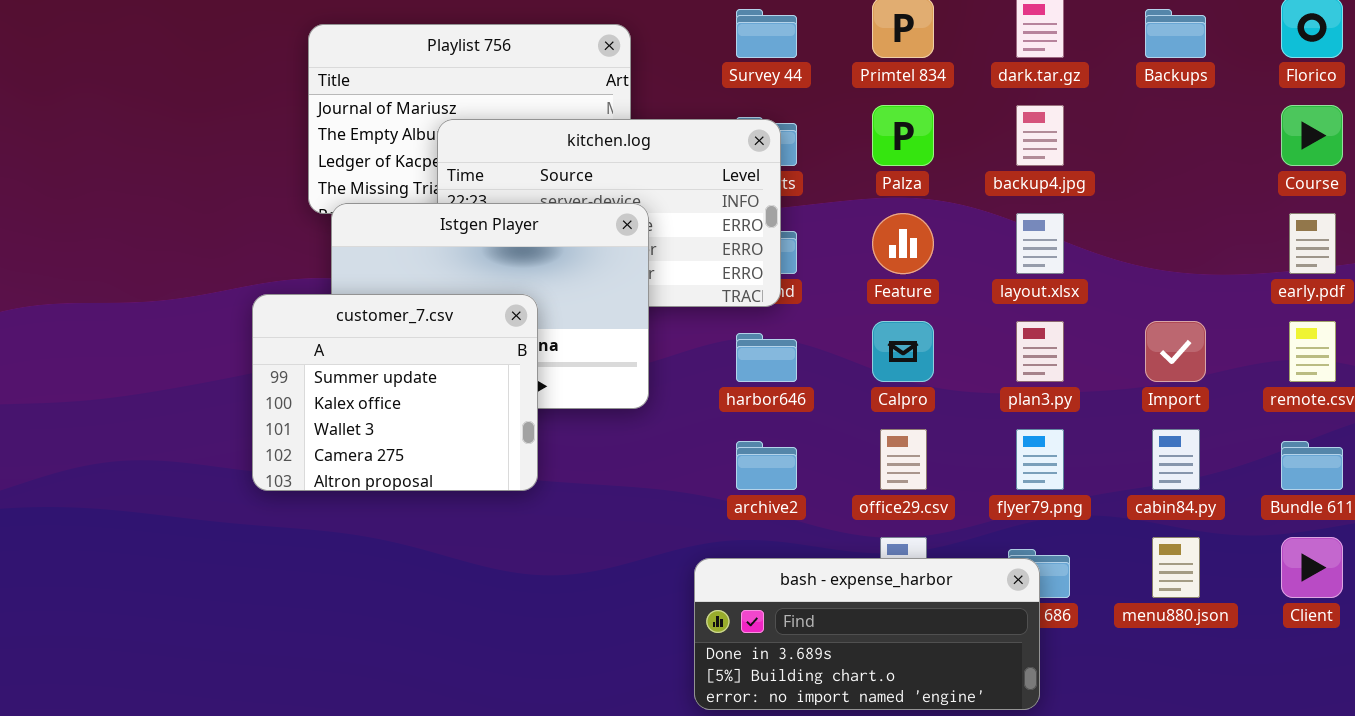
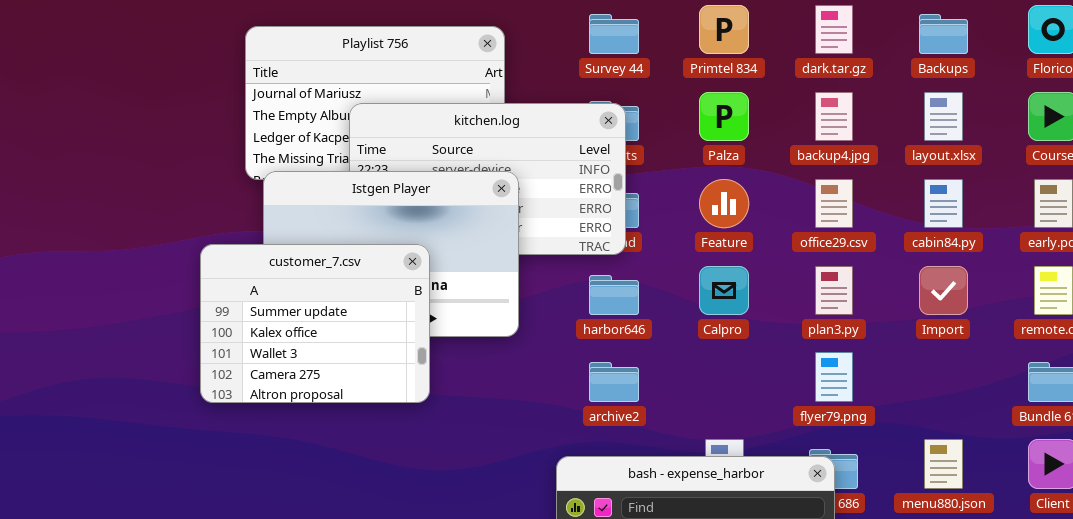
layout.xlsx: [1016,213,1064,274] -> [924,92,963,141], moved
office29.csv: [880,429,927,490] -> [815,179,853,228], moved
cabin84.py: [1152,429,1200,490] -> [924,179,963,228], moved

